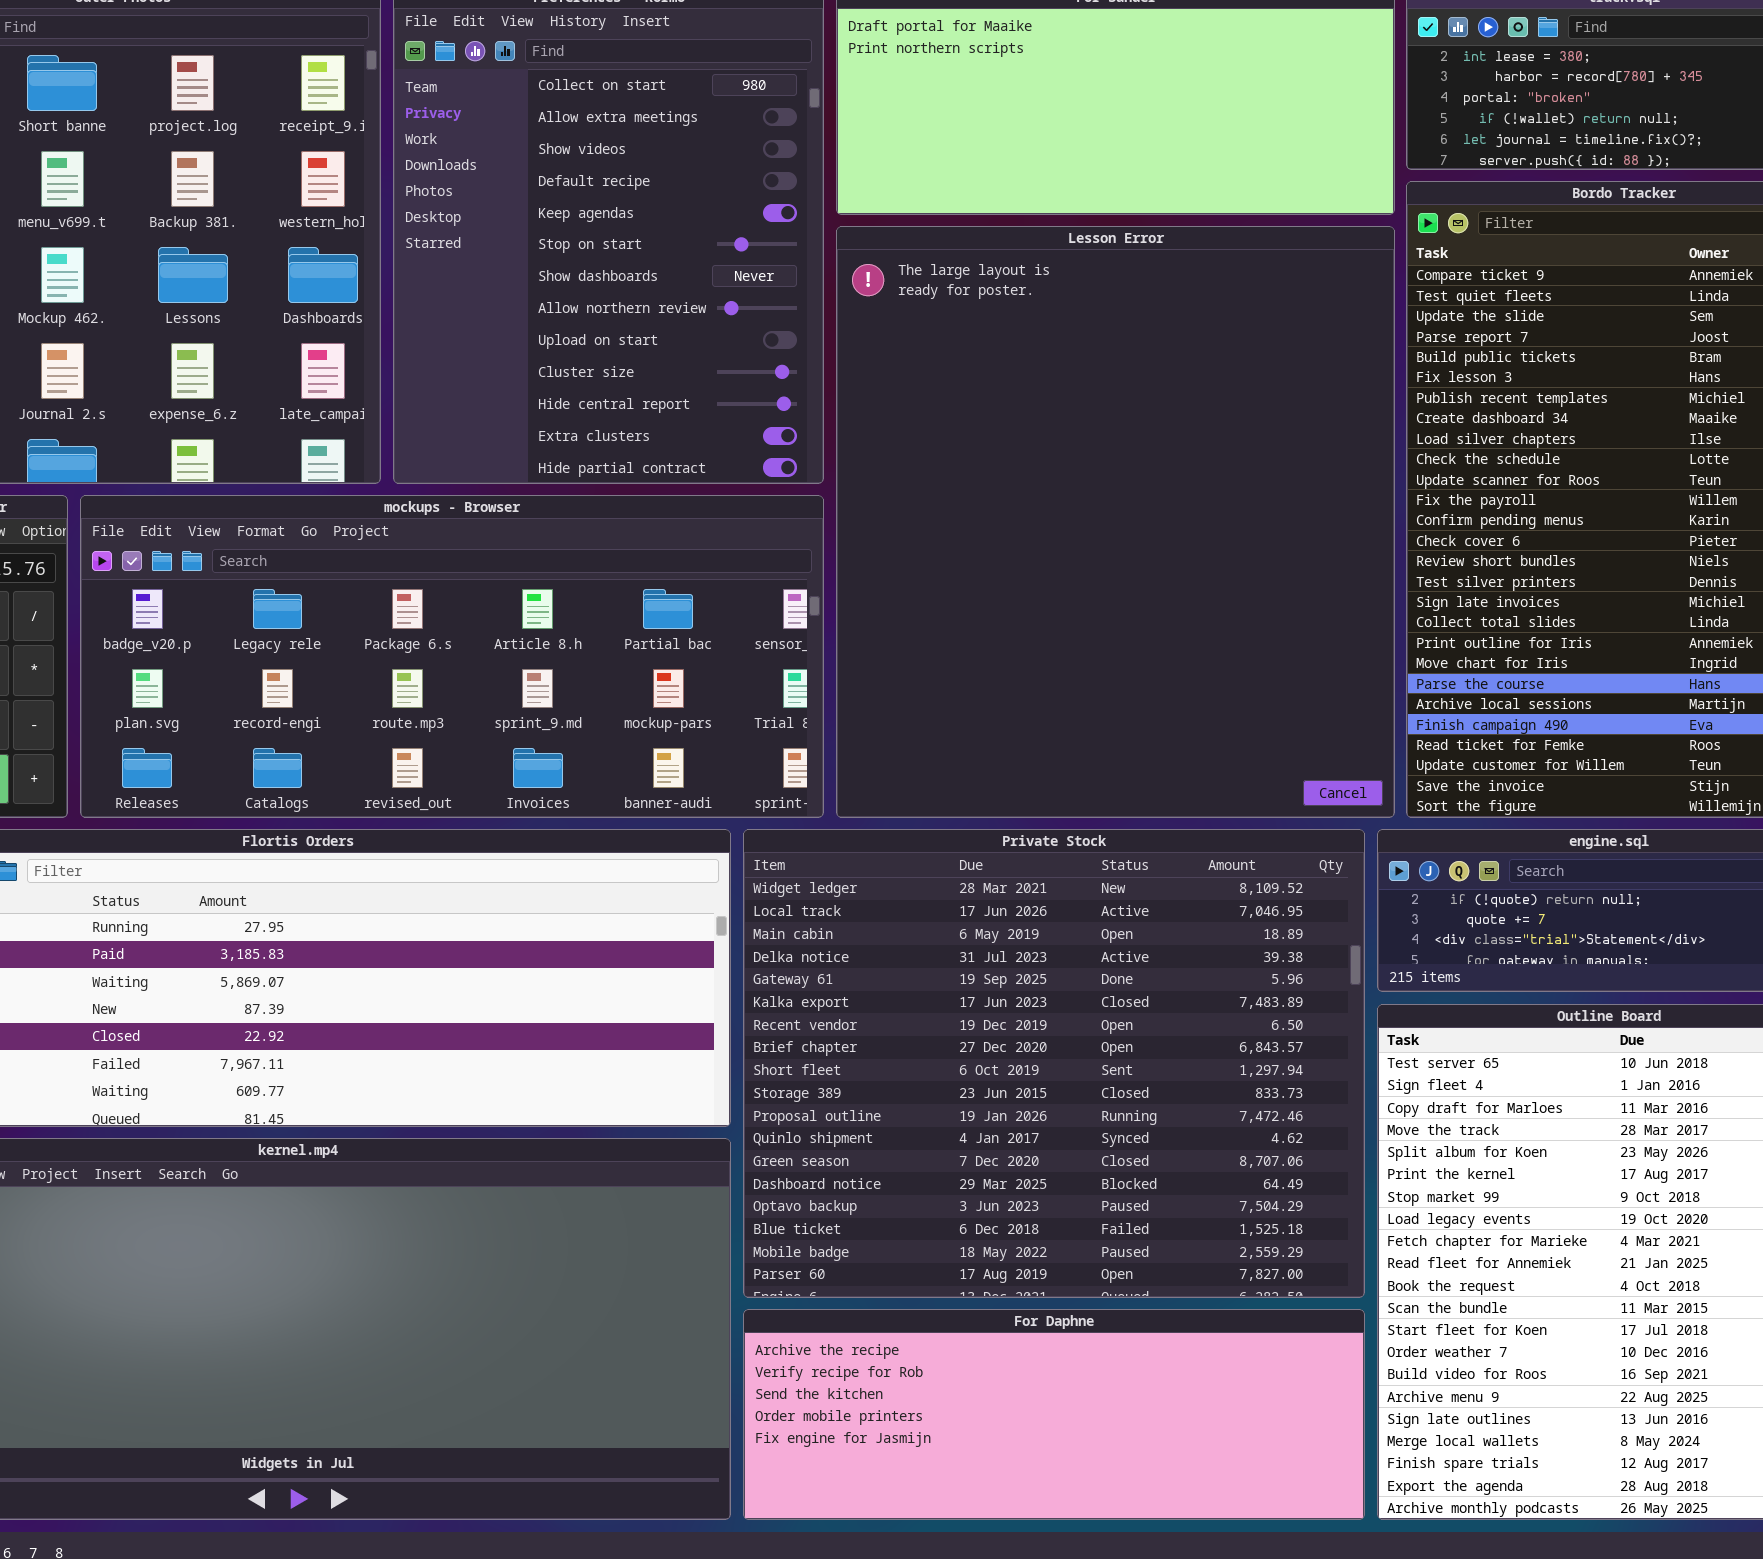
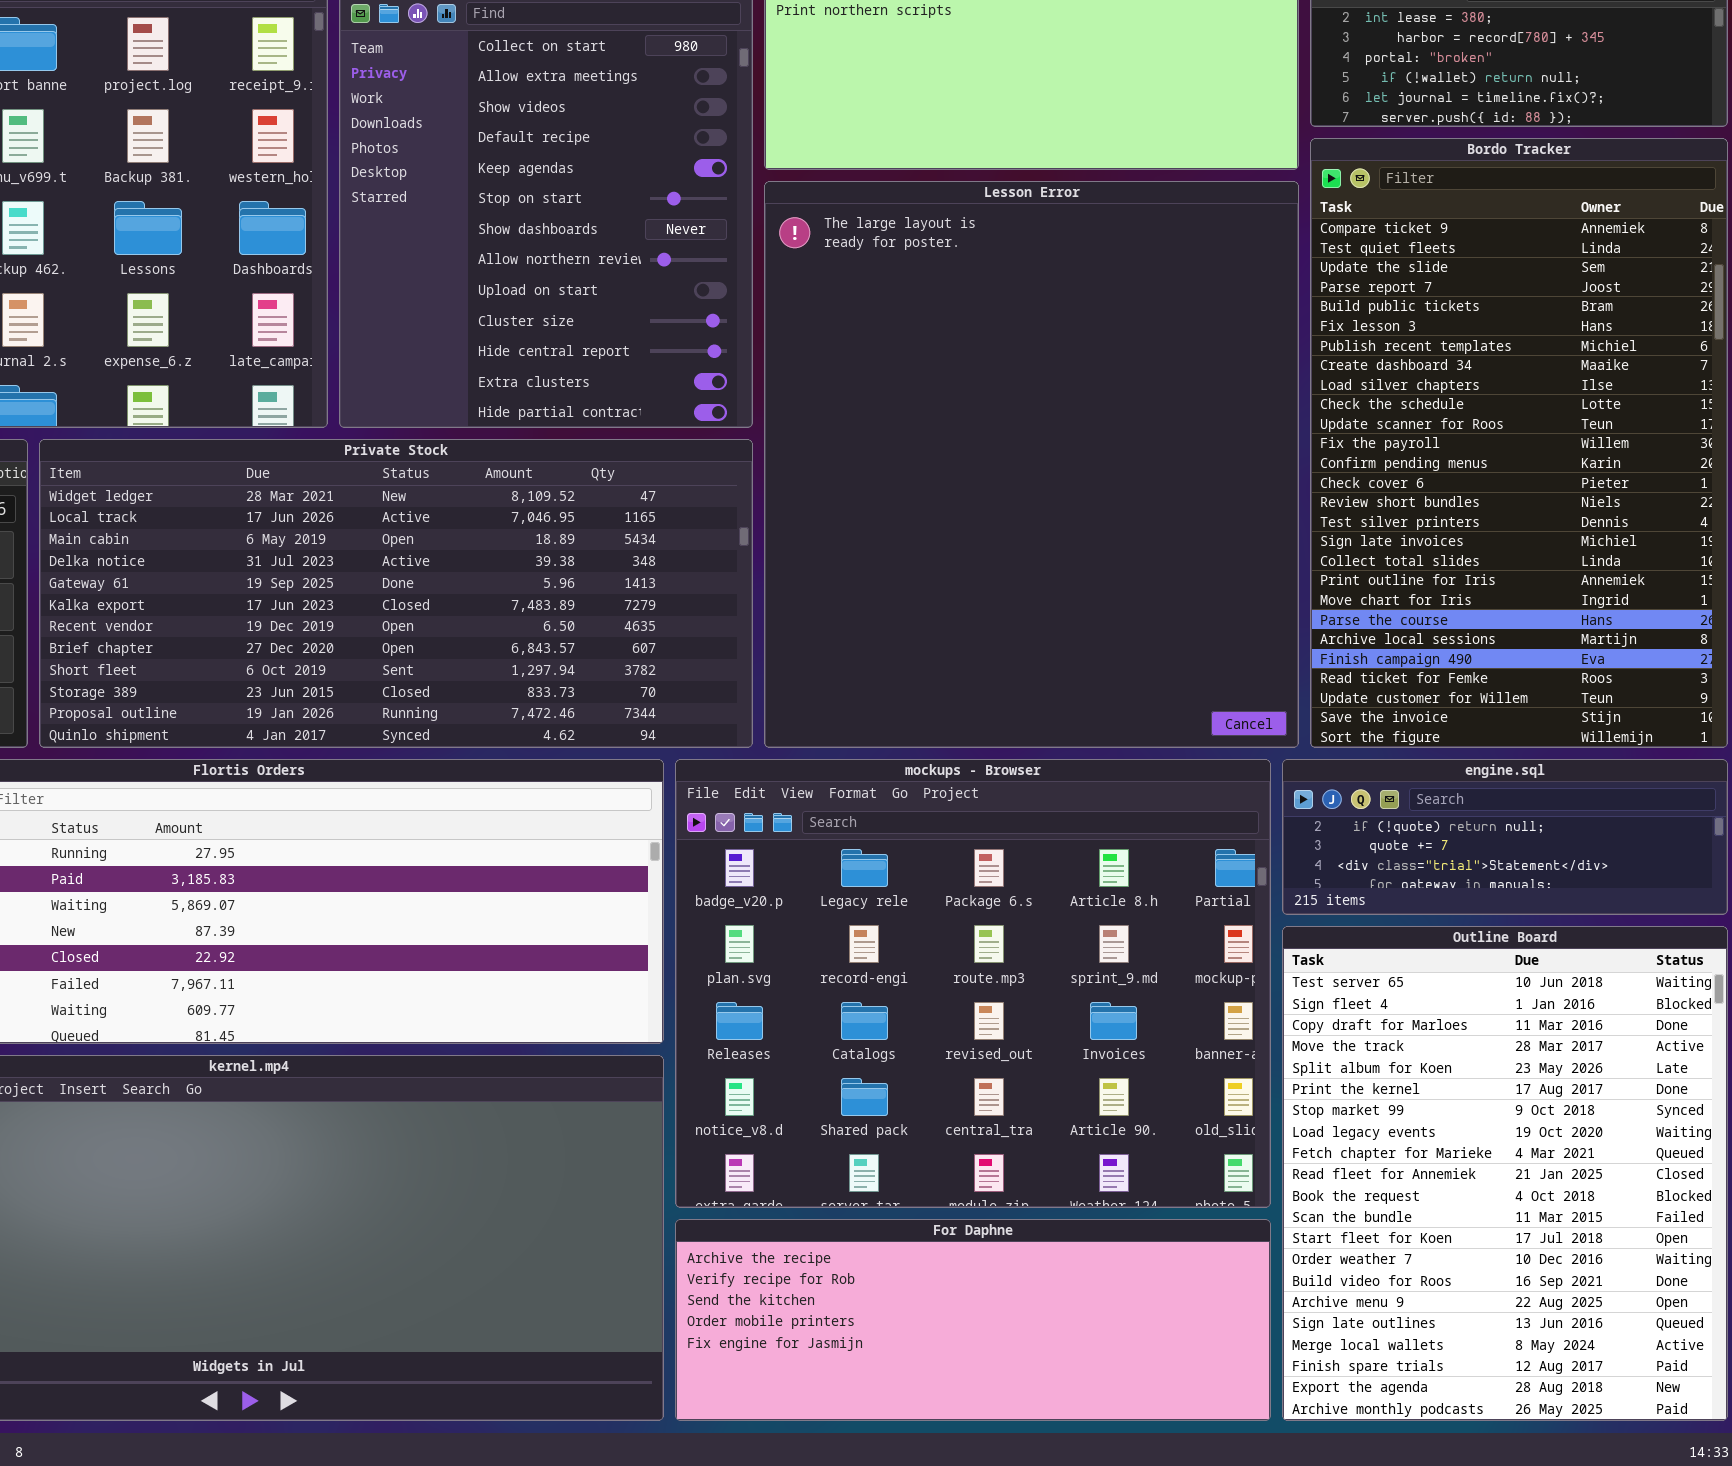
mockups - Browser: [80,495,824,818] -> [675,759,1271,1208], moved, resized
Private Stock: [743,829,1365,1298] -> [39,439,753,748], moved, resized

